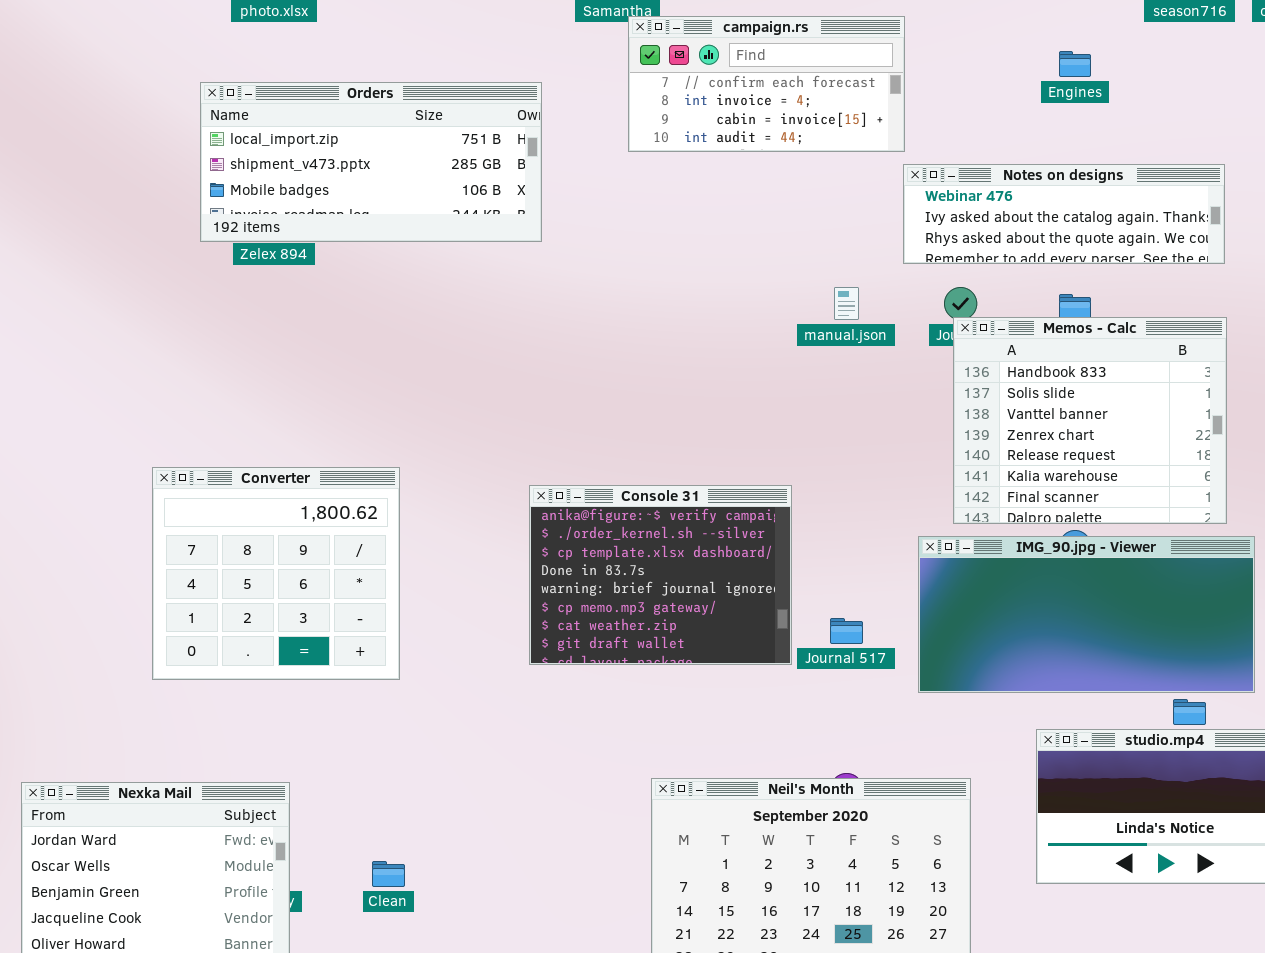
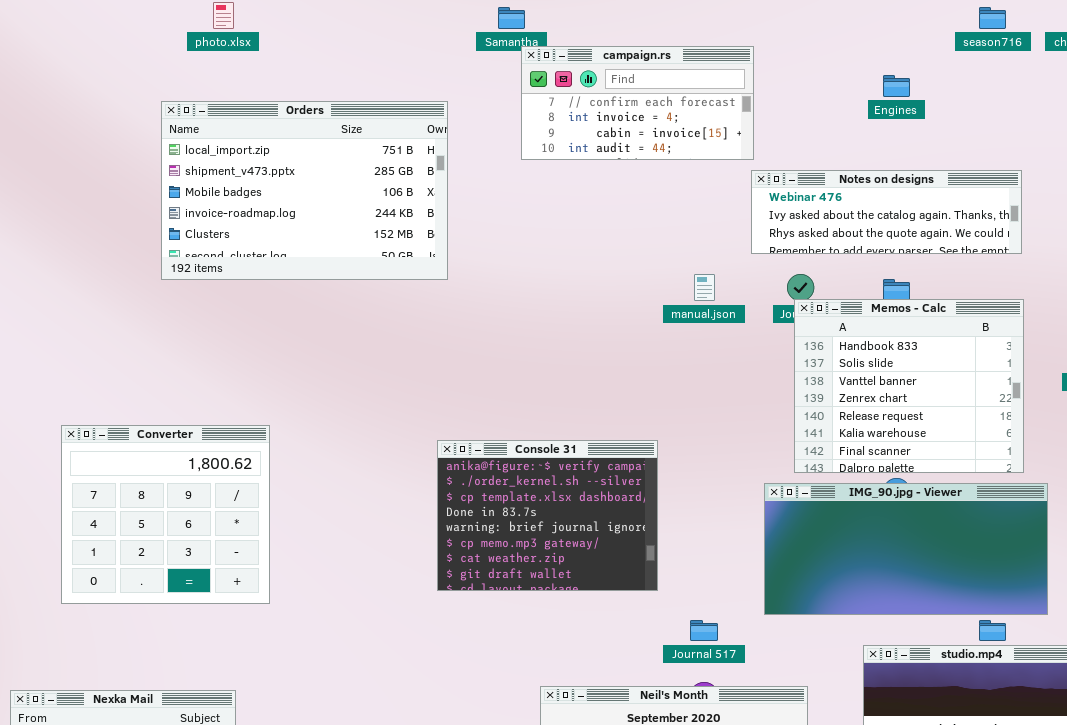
Orders: [200,82,542,242] -> [161,101,448,280], resized
Converter: [152,467,400,680] -> [61,425,270,604], moved
Journal 517: [830,618,863,644] -> [690,620,718,641], moved

